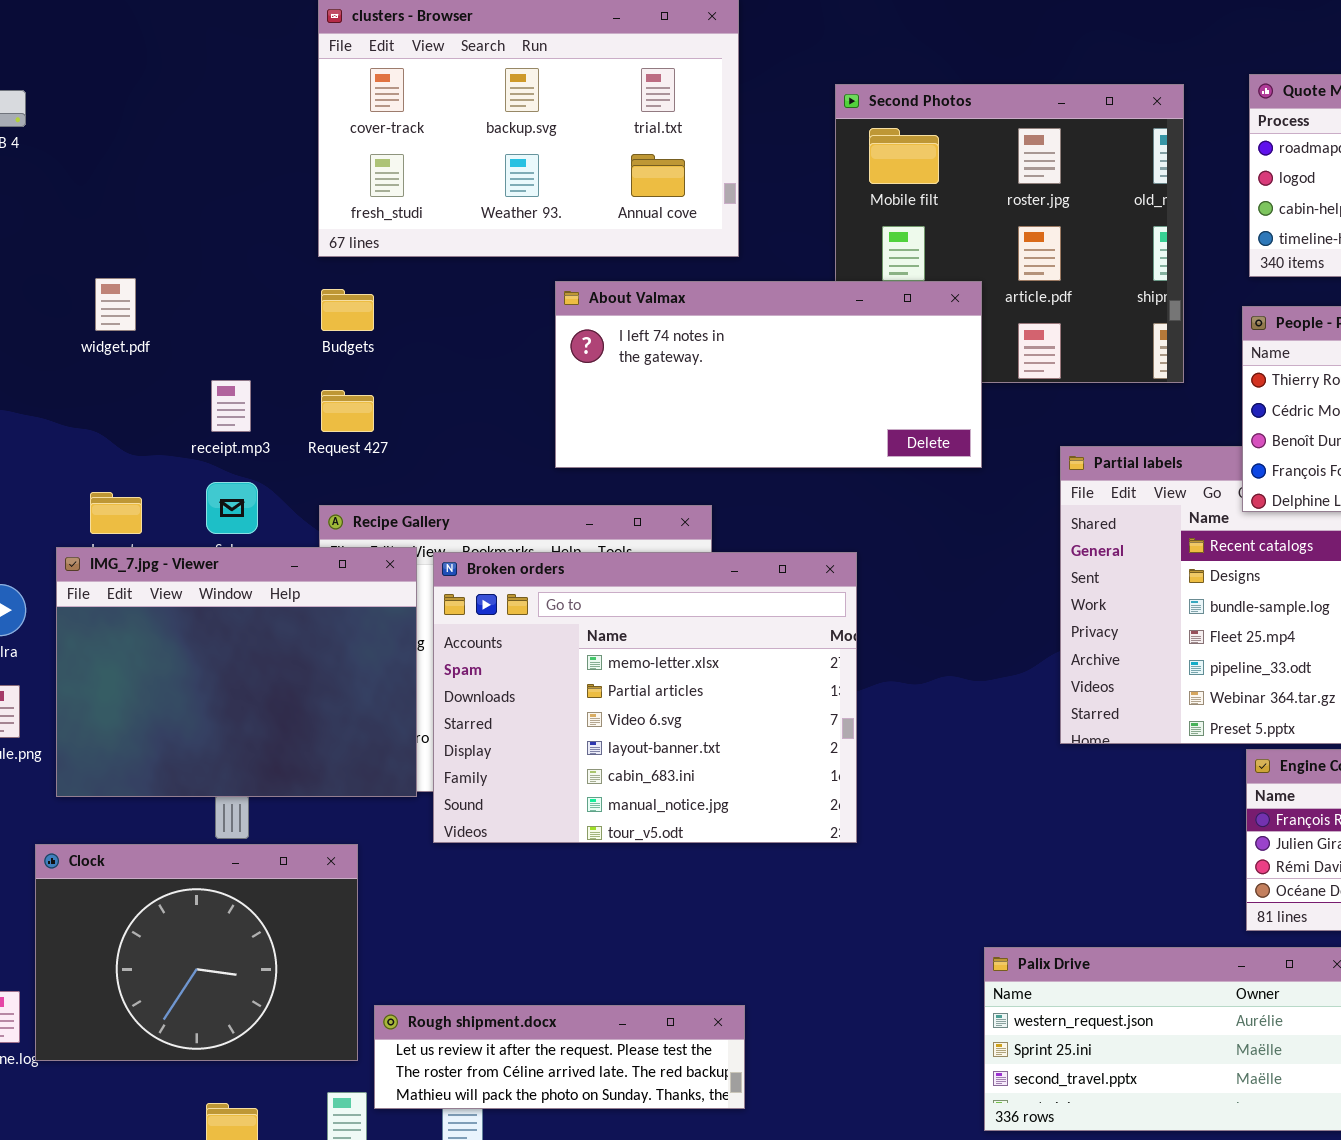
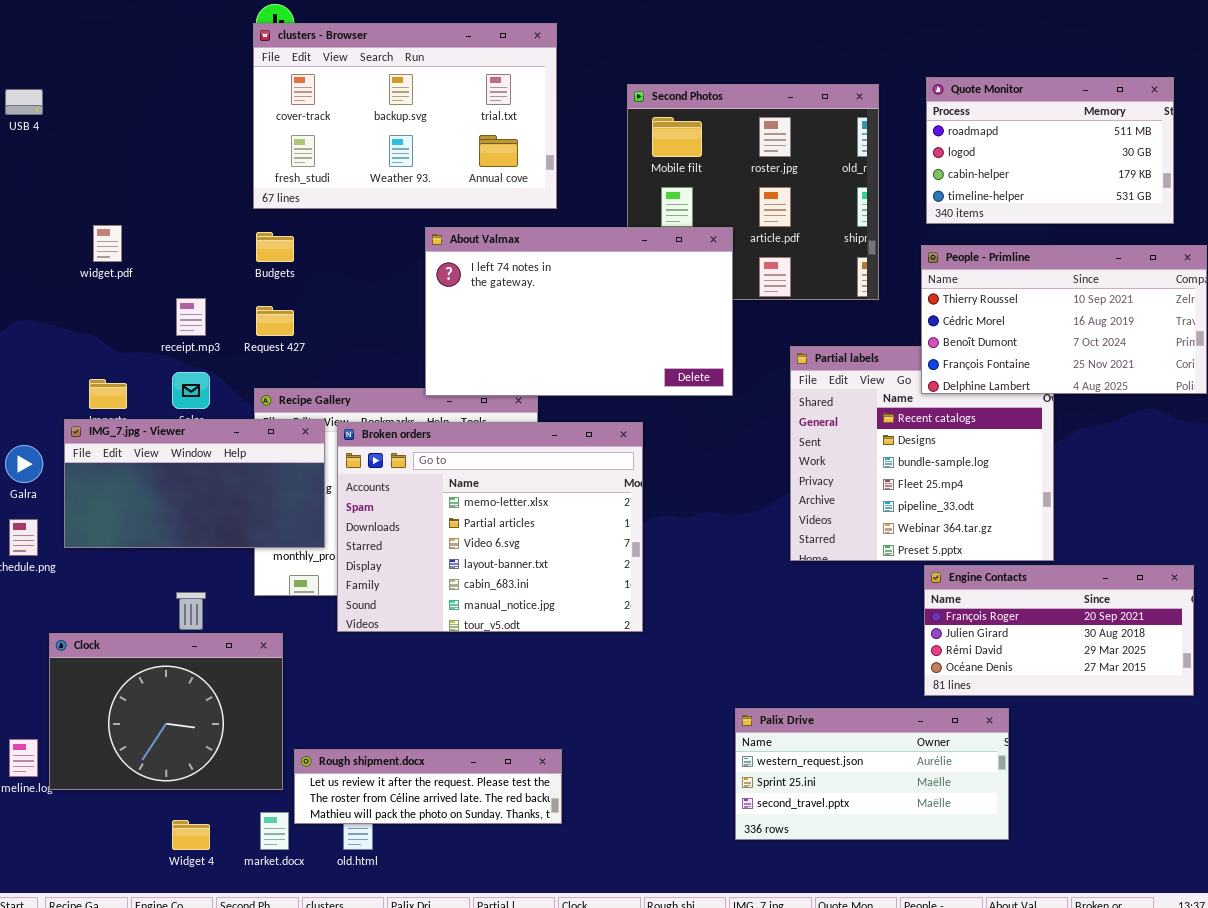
About Valmax: [555,281,982,468] -> [425,227,733,396], resized
IMG_7.jpg - Viewer: [56,547,417,797] -> [64,419,325,548], resized

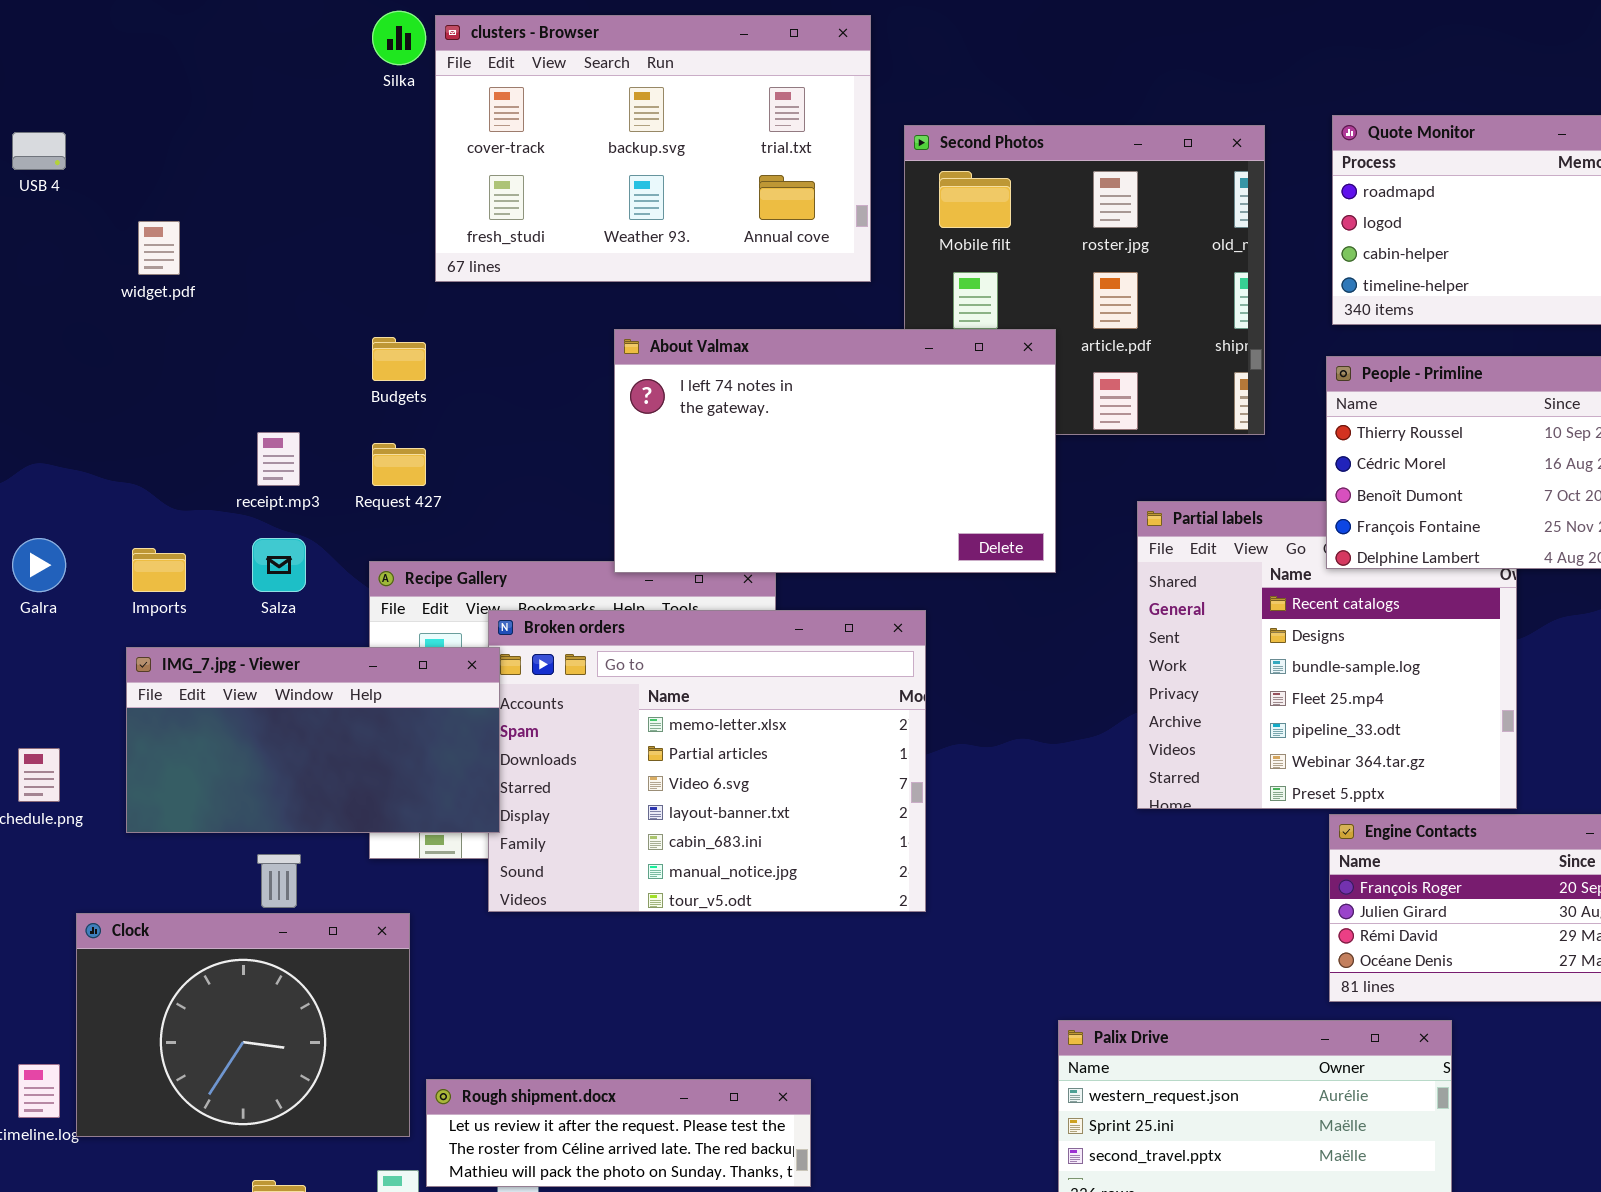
clusters - Browser: [253,23,557,209] -> [435,15,871,282], moved
widget.pdf: [93,225,122,262] -> [138,221,180,275], moved
IMG_7.jpg - Viewer: [64,419,325,548] -> [126,647,500,833], moved
Galra: [5,445,43,483] -> [12,538,66,592], moved

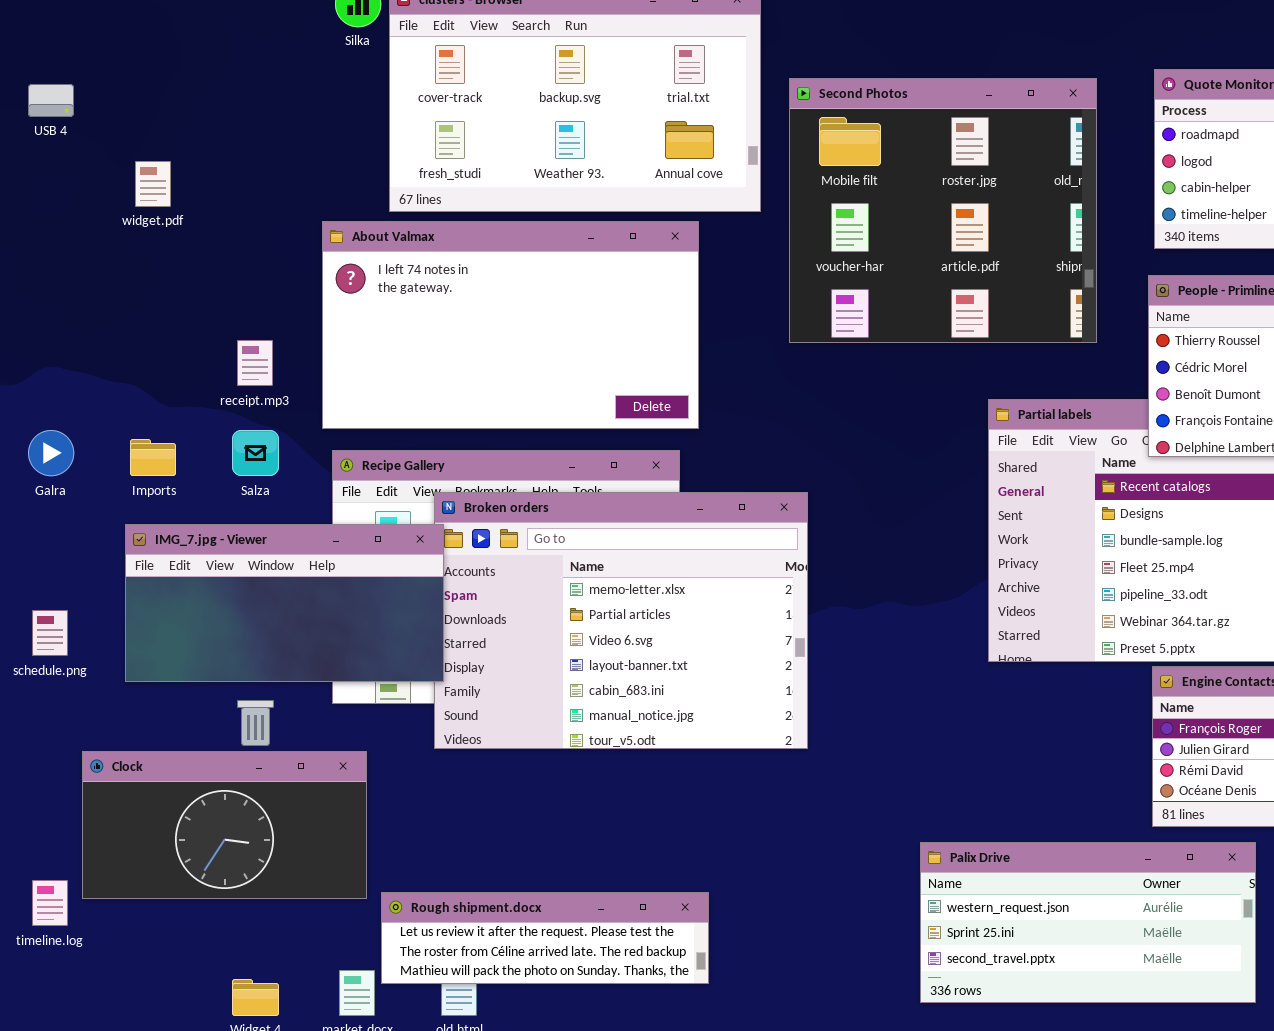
About Valmax: [614,329,1056,573] -> [322,221,699,429], moved
Clock: [76,913,410,1137] -> [82,751,367,899], resized

